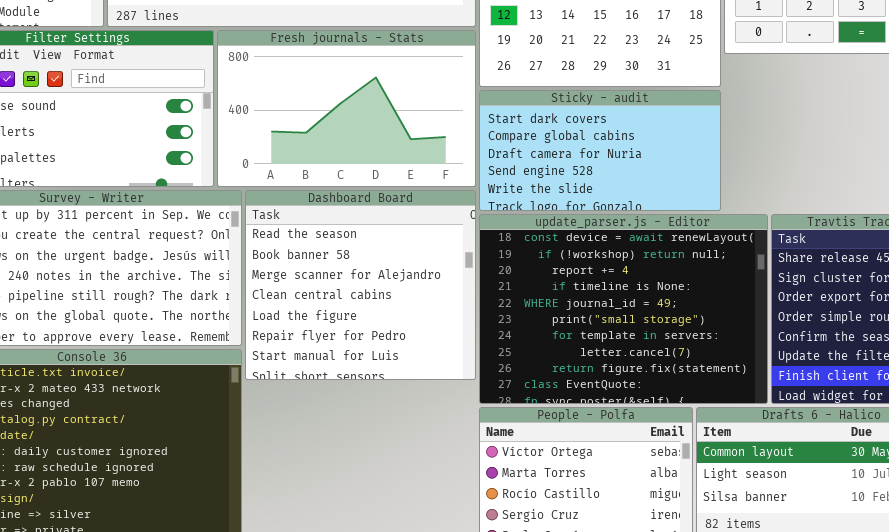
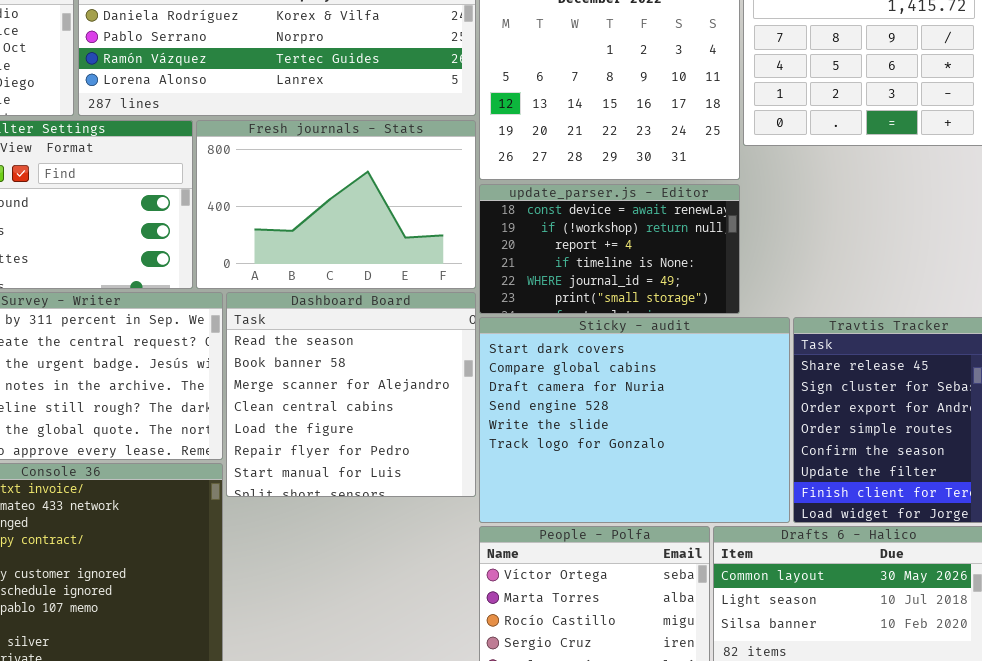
Sticky - audit: [479,90,721,211] -> [479,317,790,523], moved, resized
update_parser.js - Editor: [479,214,768,404] -> [479,184,740,314], moved, resized

